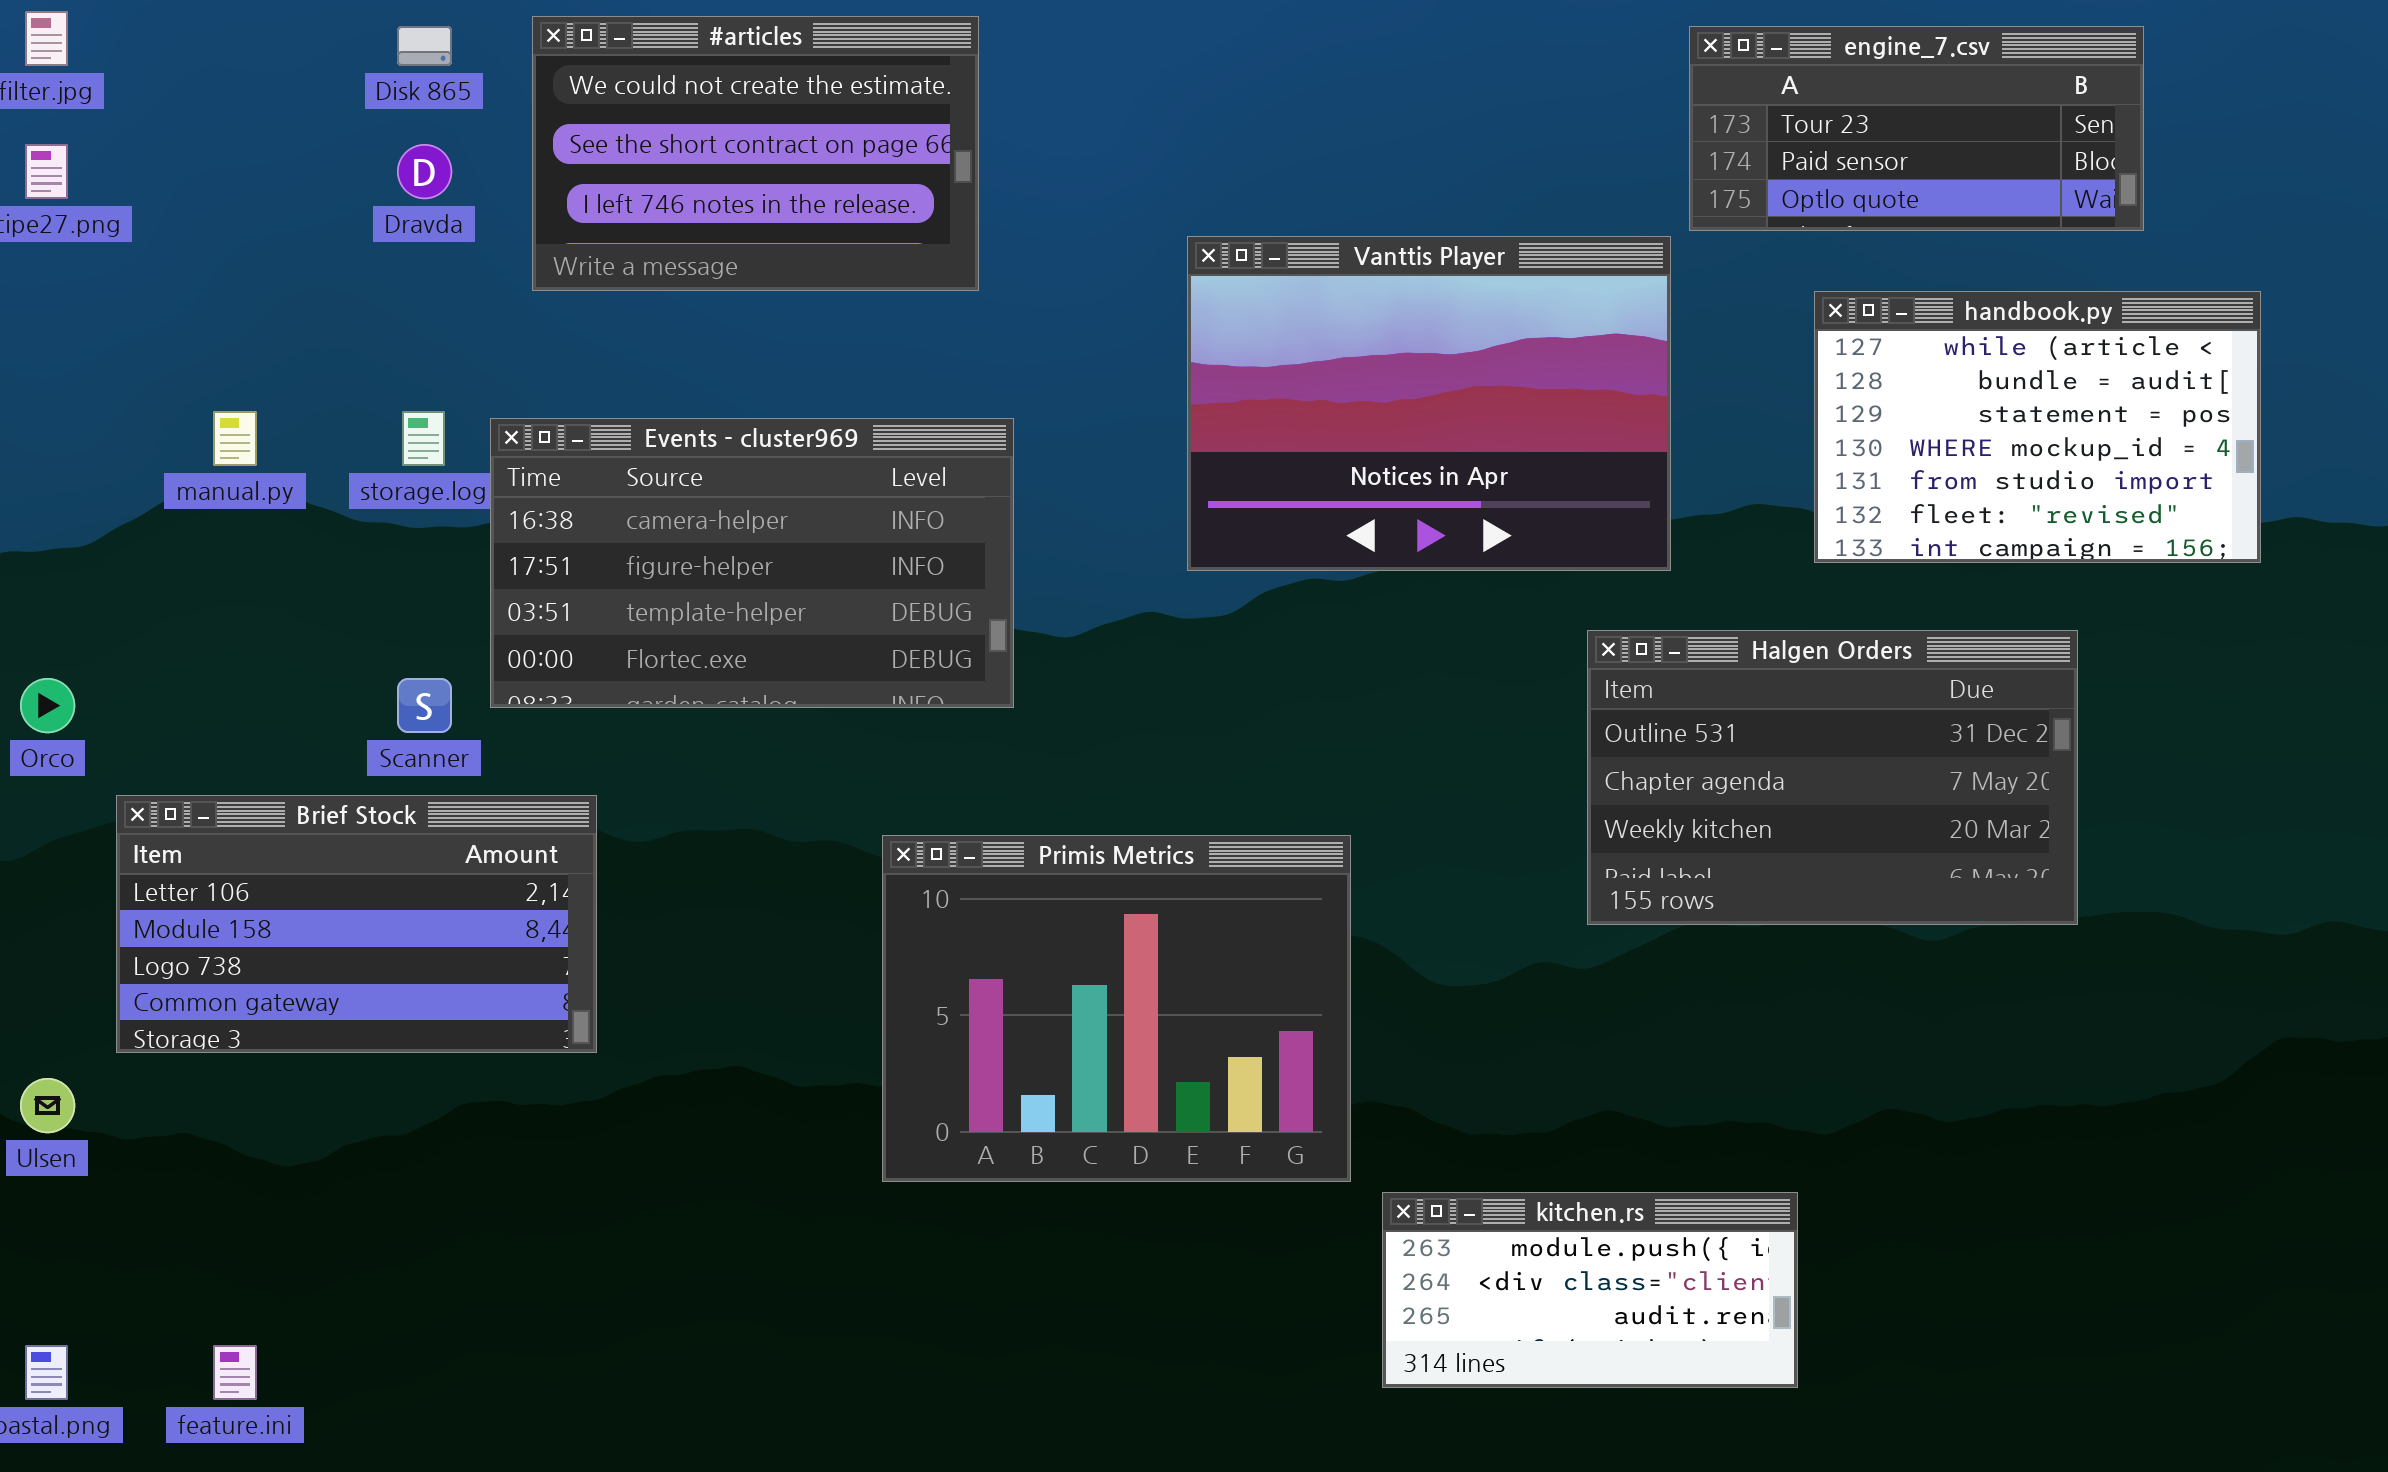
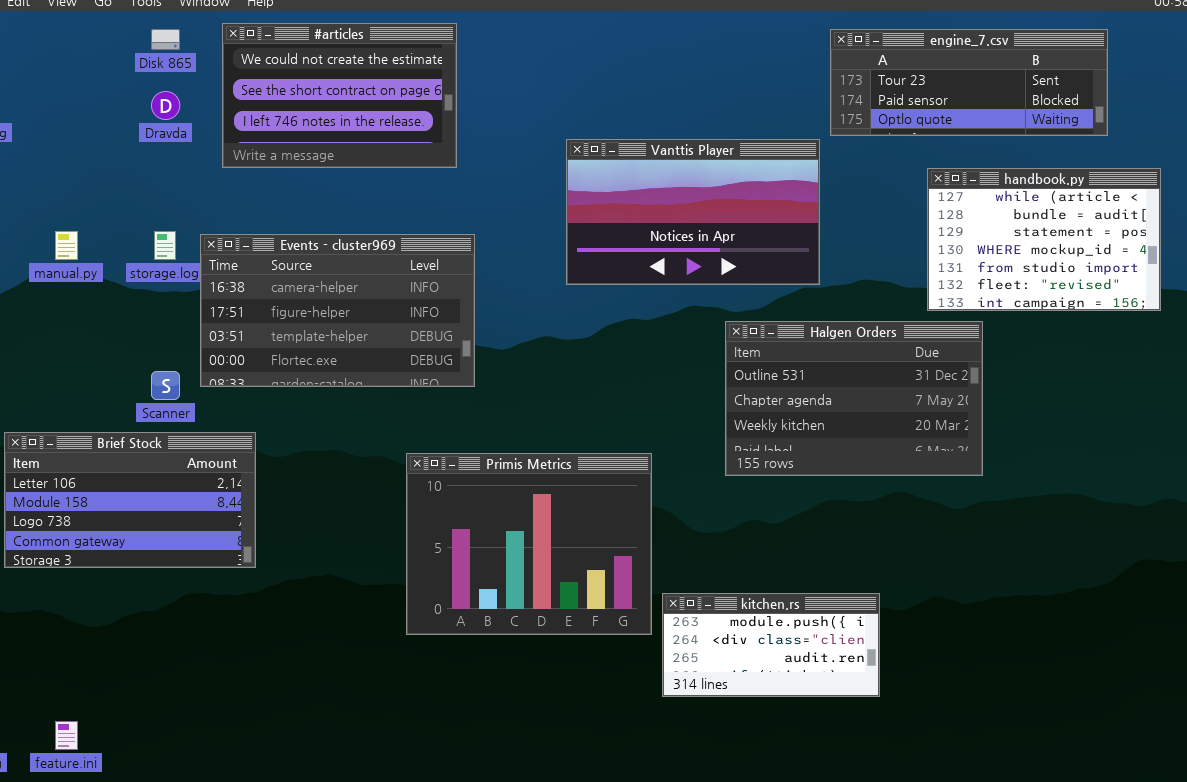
engine_7.csv: [1689,26,2144,231] -> [830,29,1108,136], resized
Vanttis Player: [1187,236,1671,571] -> [566,139,820,285], resized
handbook.py: [1814,291,2261,563] -> [927,168,1161,311], moved
Halgen Orders: [1587,630,2078,925] -> [725,321,983,476], moved
kitchen.rs: [1382,1192,1798,1388] -> [662,593,880,697], moved

